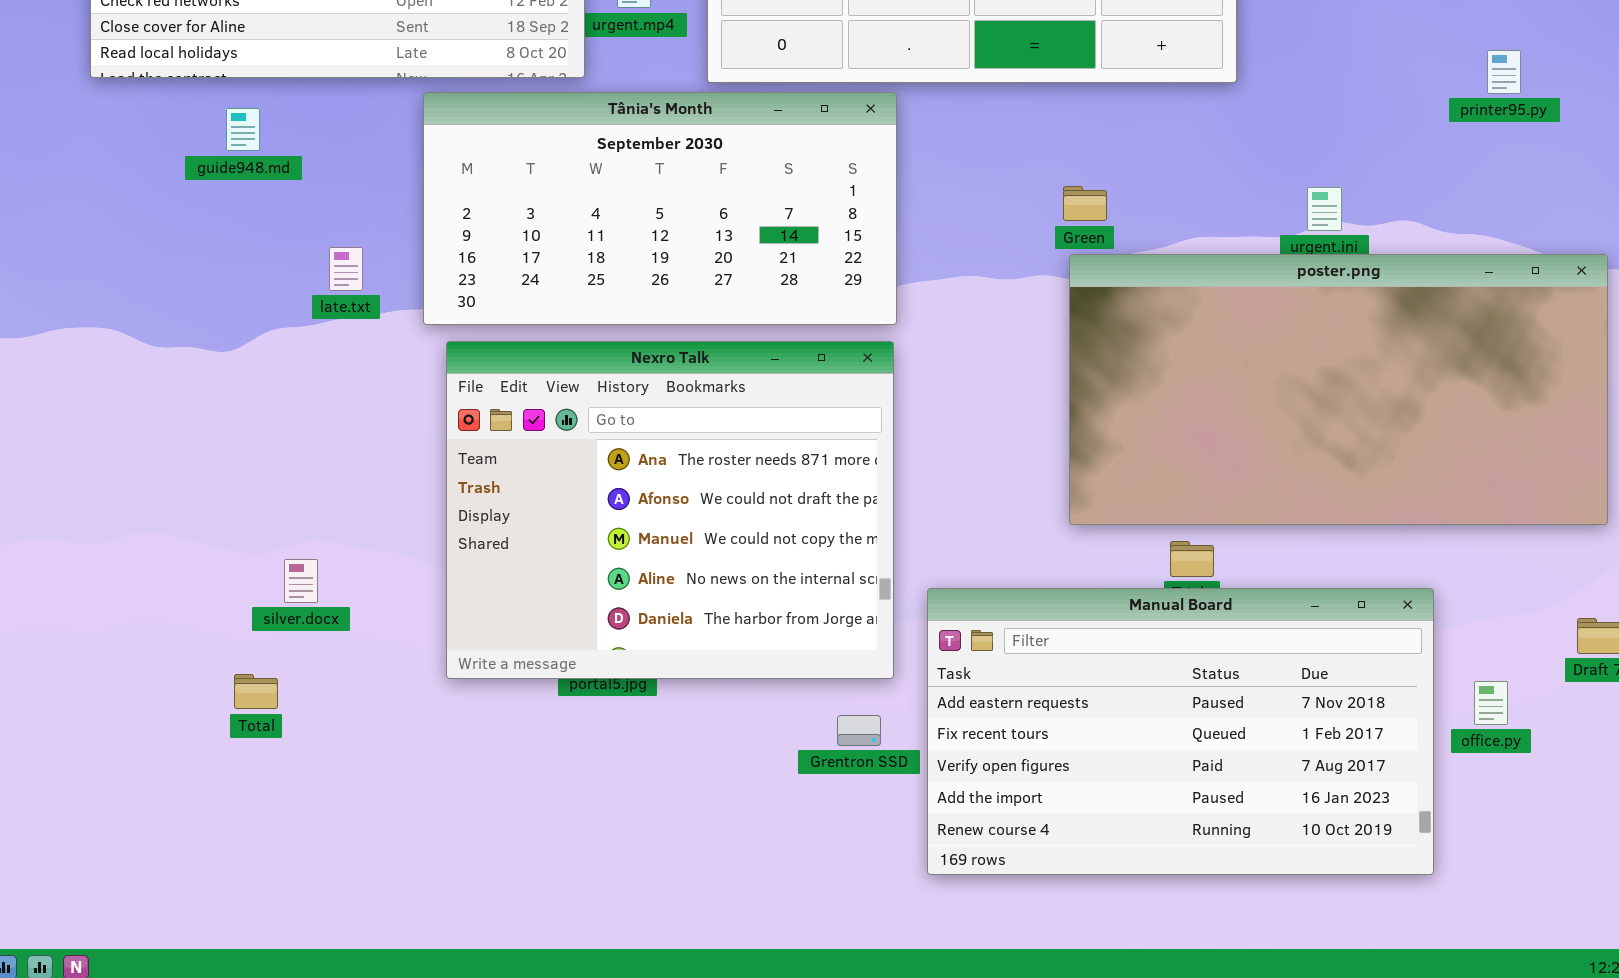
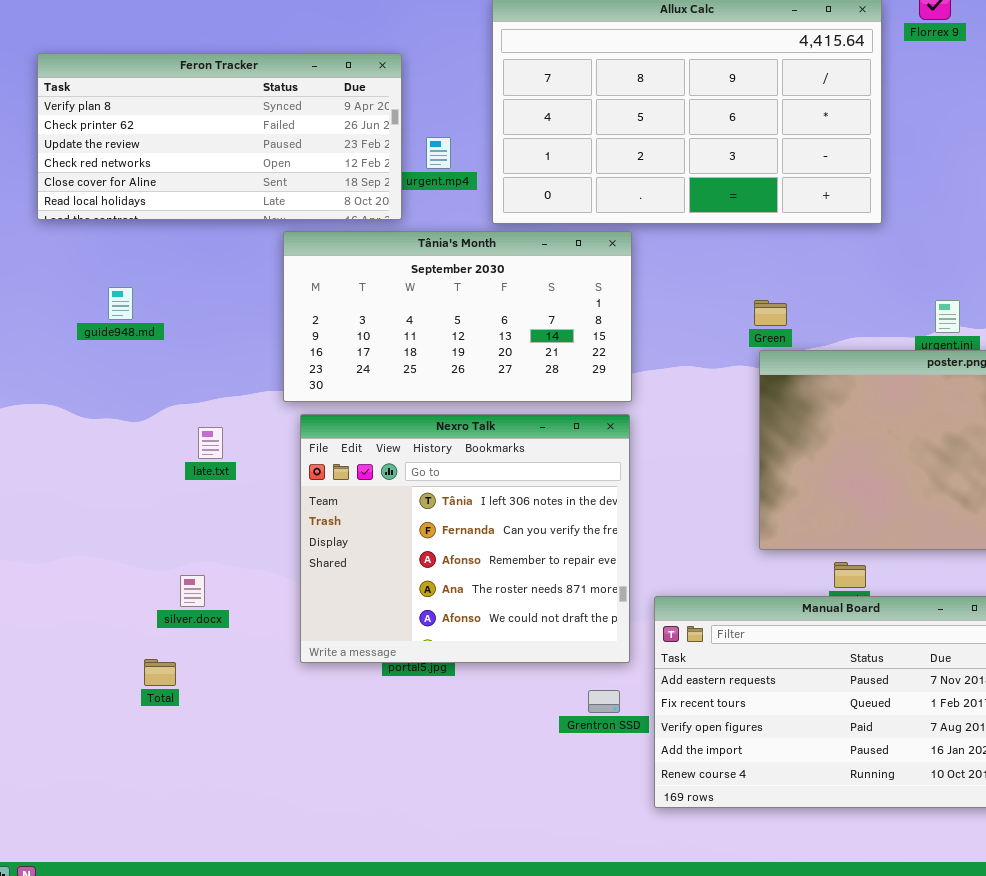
guide948.md: [226,108,260,151] -> [108,287,133,320], moved
late.txt: [329,247,363,291] -> [198,427,223,459], moved
Nexro Talk: [446,341,894,679] -> [300,414,630,663], scrolled up 3 rows

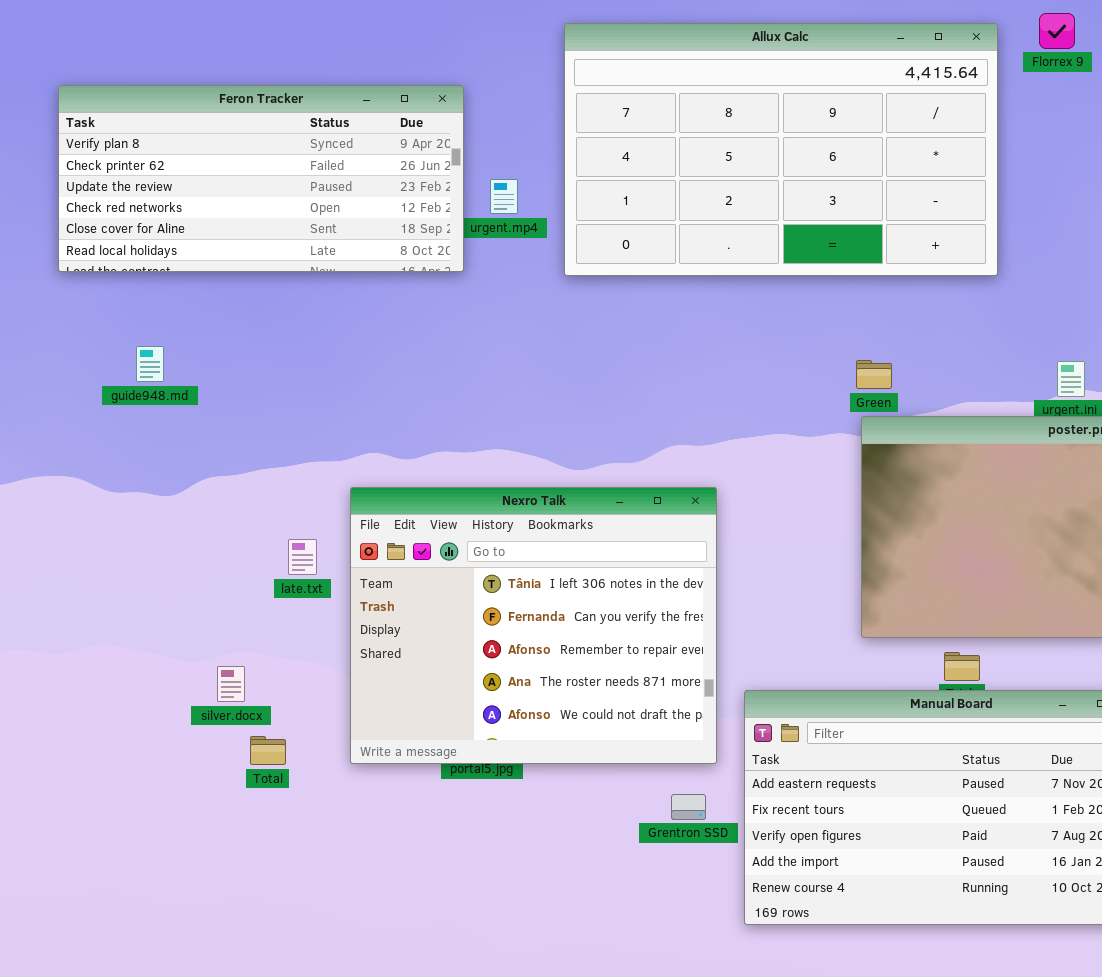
Tânia's Month: [283,231,632,402] -> none, closed
late.txt: [198,427,223,459] -> [288,539,317,575], moved
Total: [144,659,176,686] -> [250,736,286,765], moved

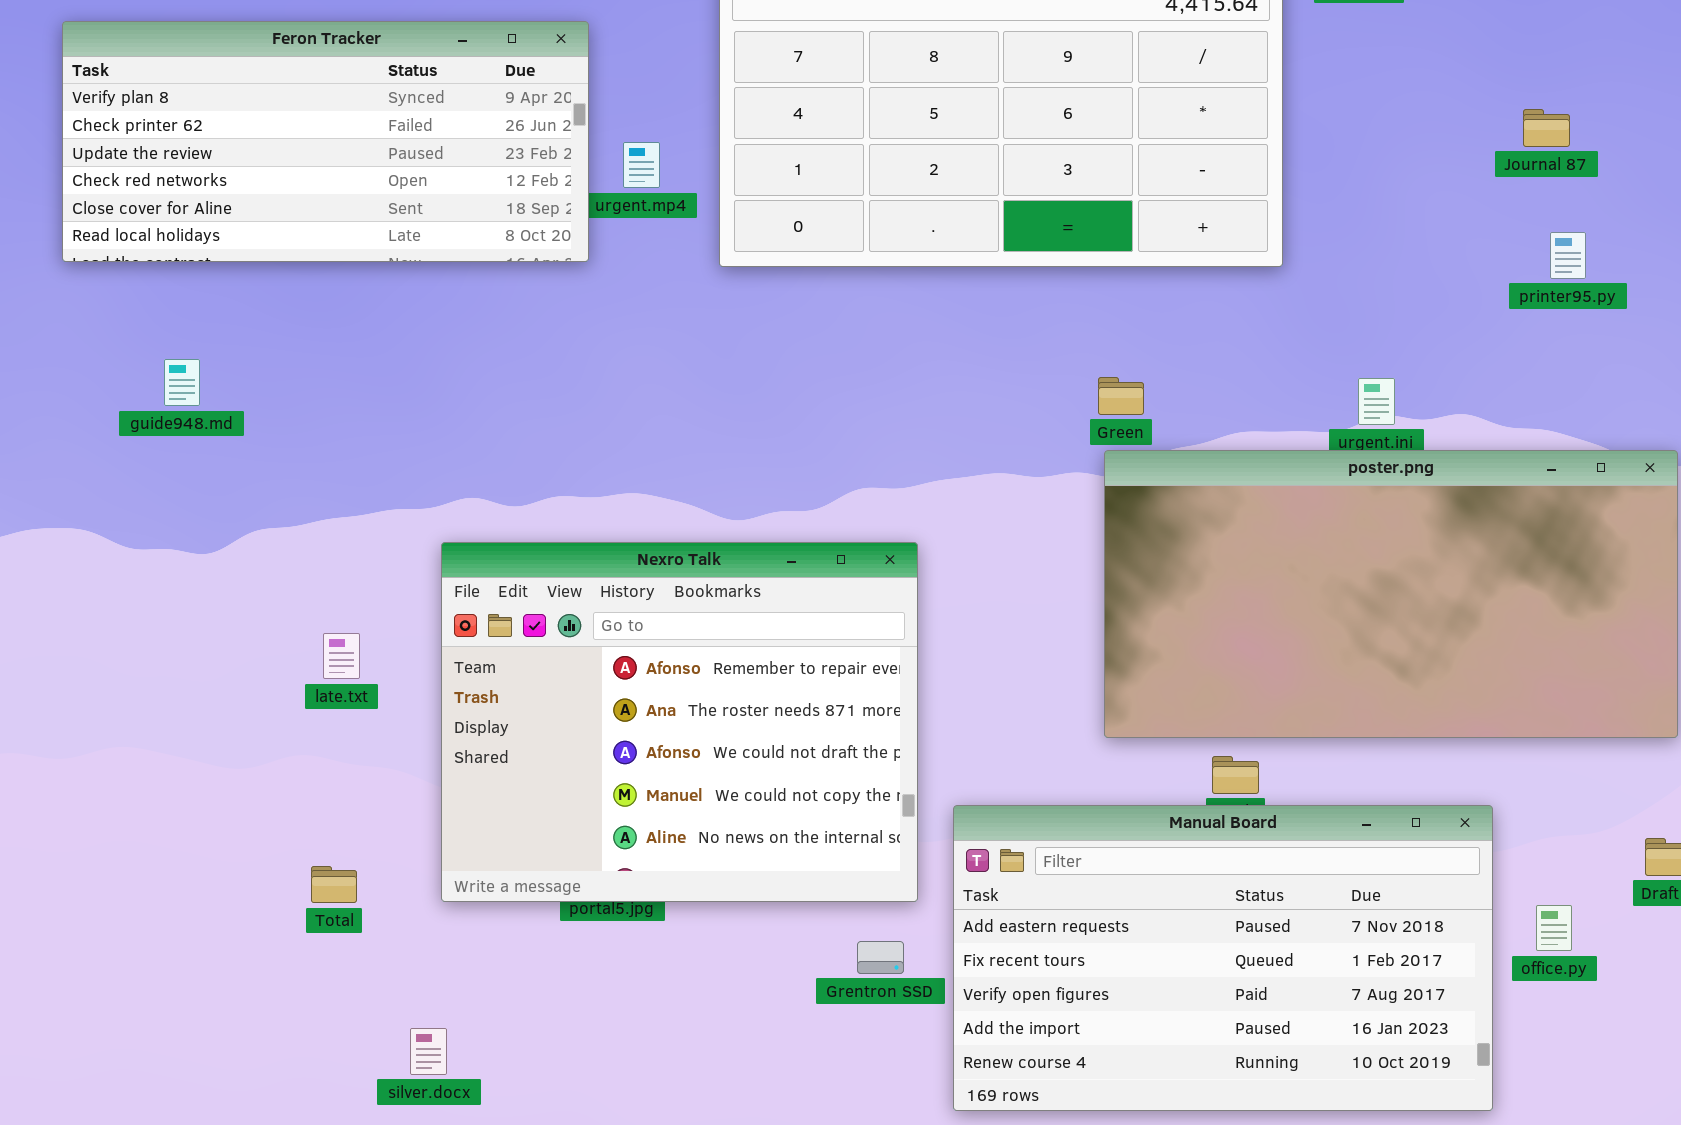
Nexro Talk: [350,487,717,764] -> [441,542,918,902], scrolled down 2 rows
late.txt: [288,539,317,575] -> [323,633,360,679], moved
silver.docx: [217,666,245,702] -> [410,1028,447,1075], moved

